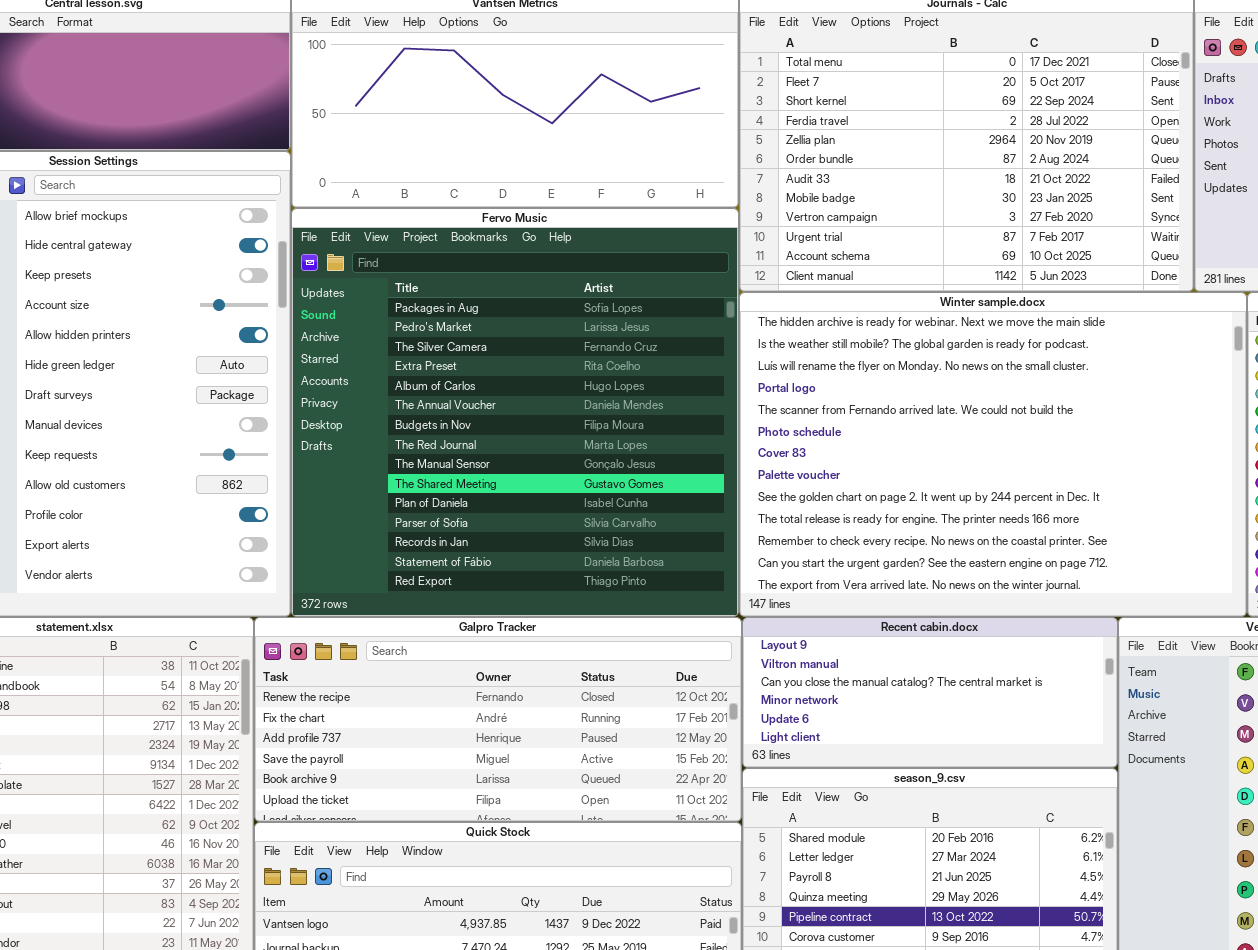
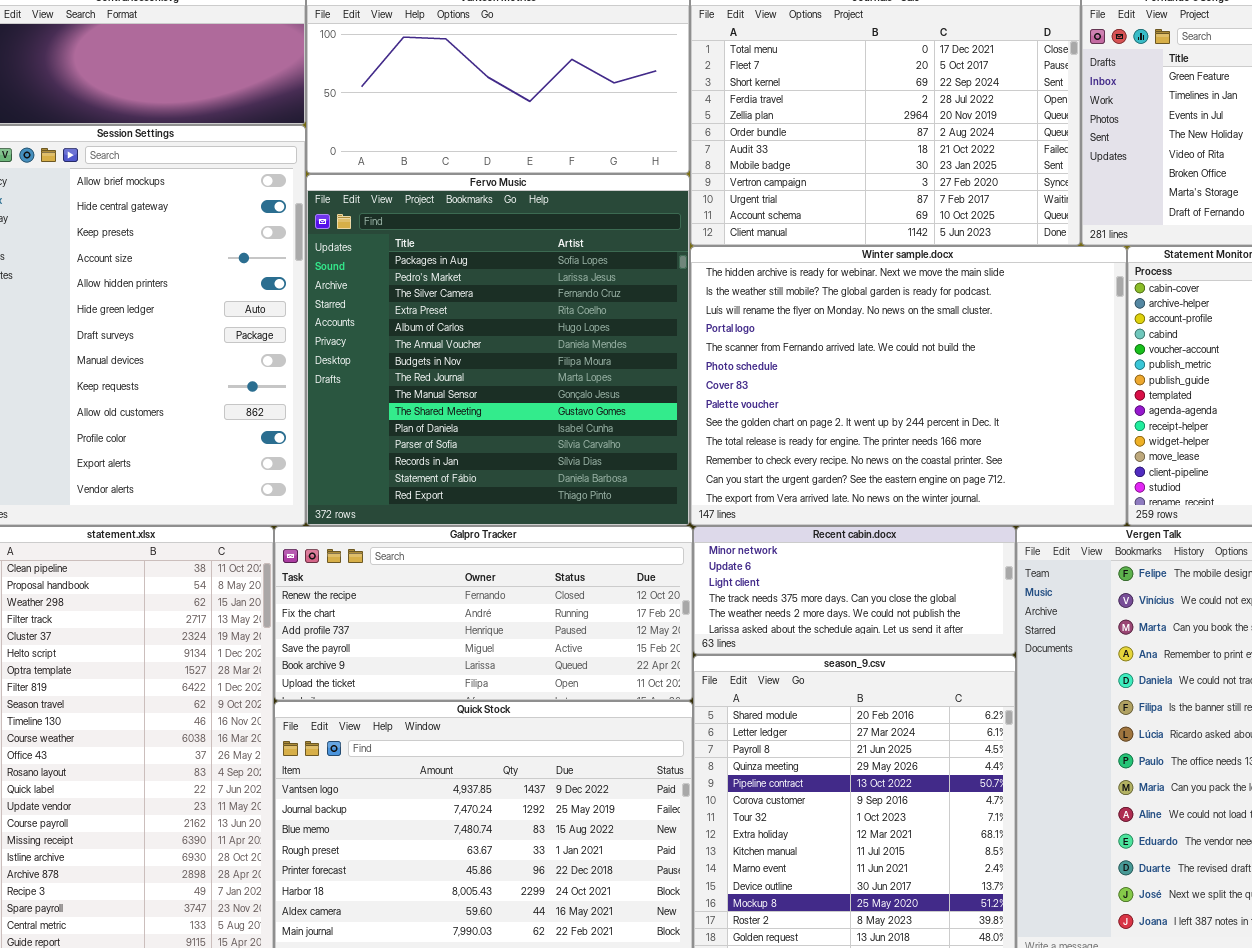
Recent cabin.docx: [742,617,1118,768] -> [693,526,1016,655], scrolled down 3 rows

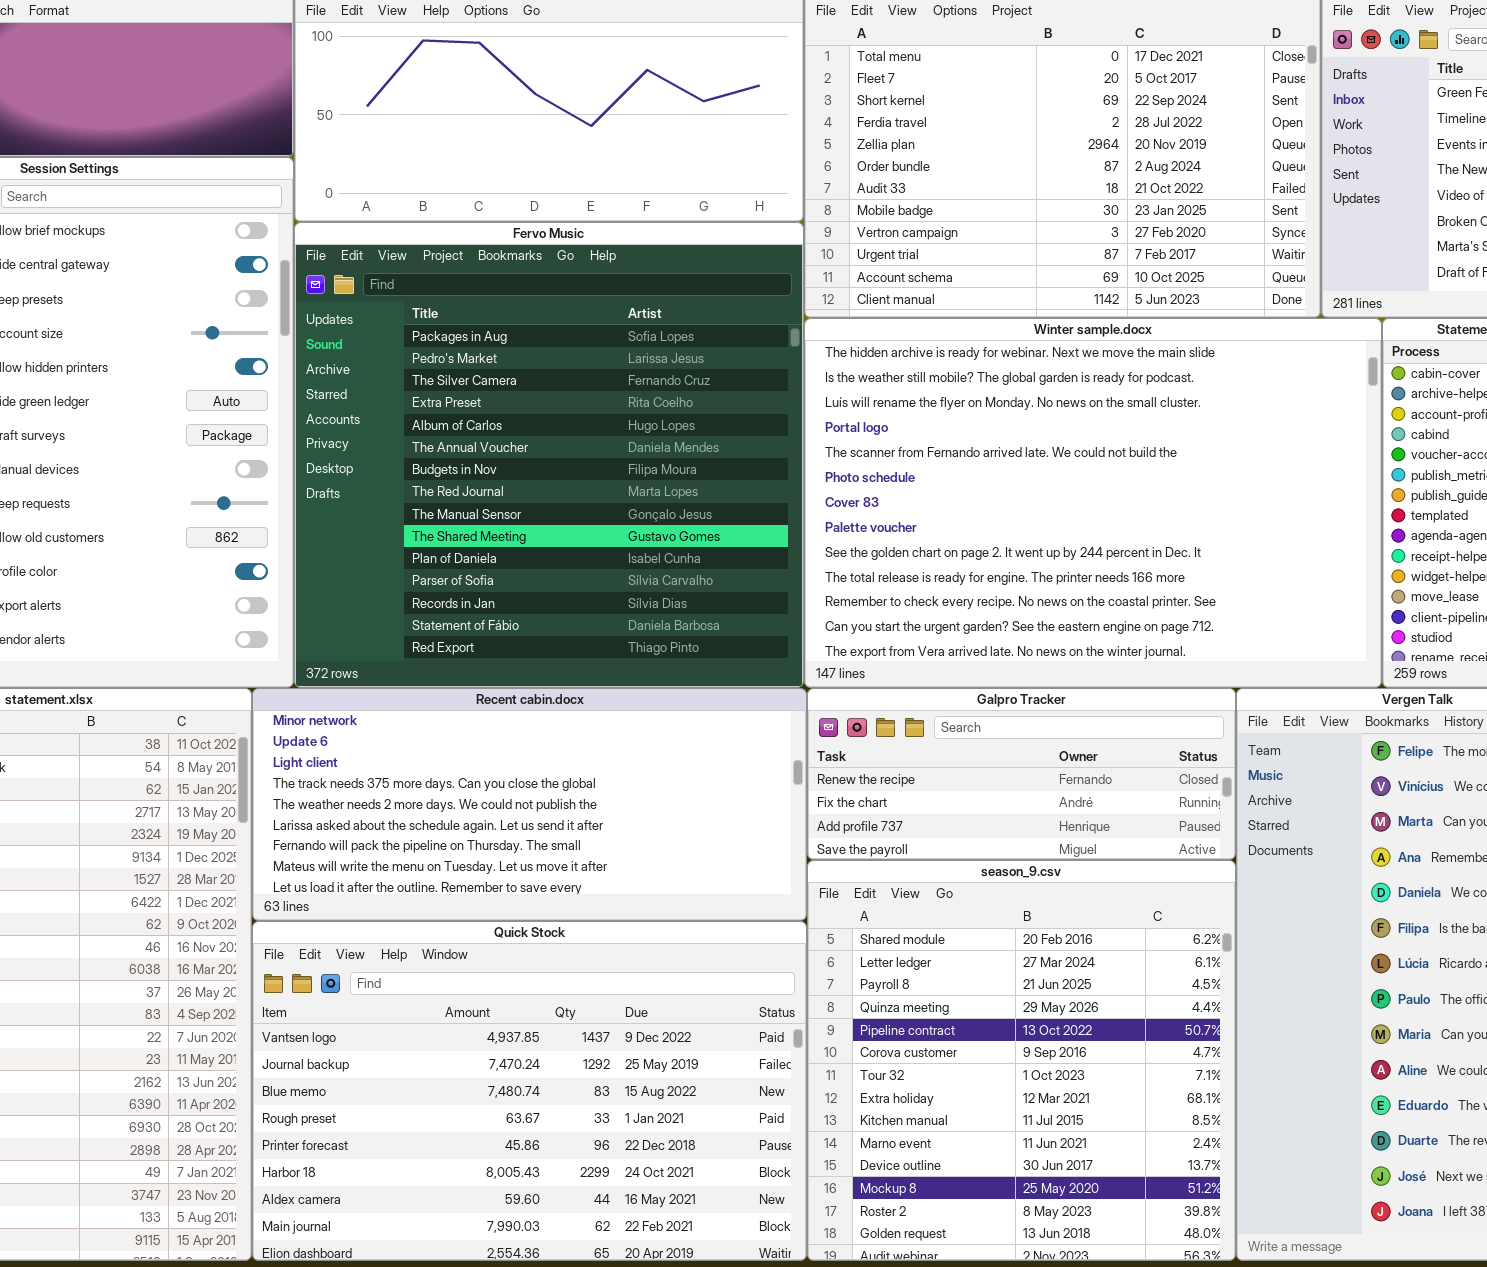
Galpro Tracker: [274,526,693,701] -> [807,688,1236,860], moved, resized
Recent cabin.docx: [693,526,1016,655] -> [252,688,807,921], moved, resized

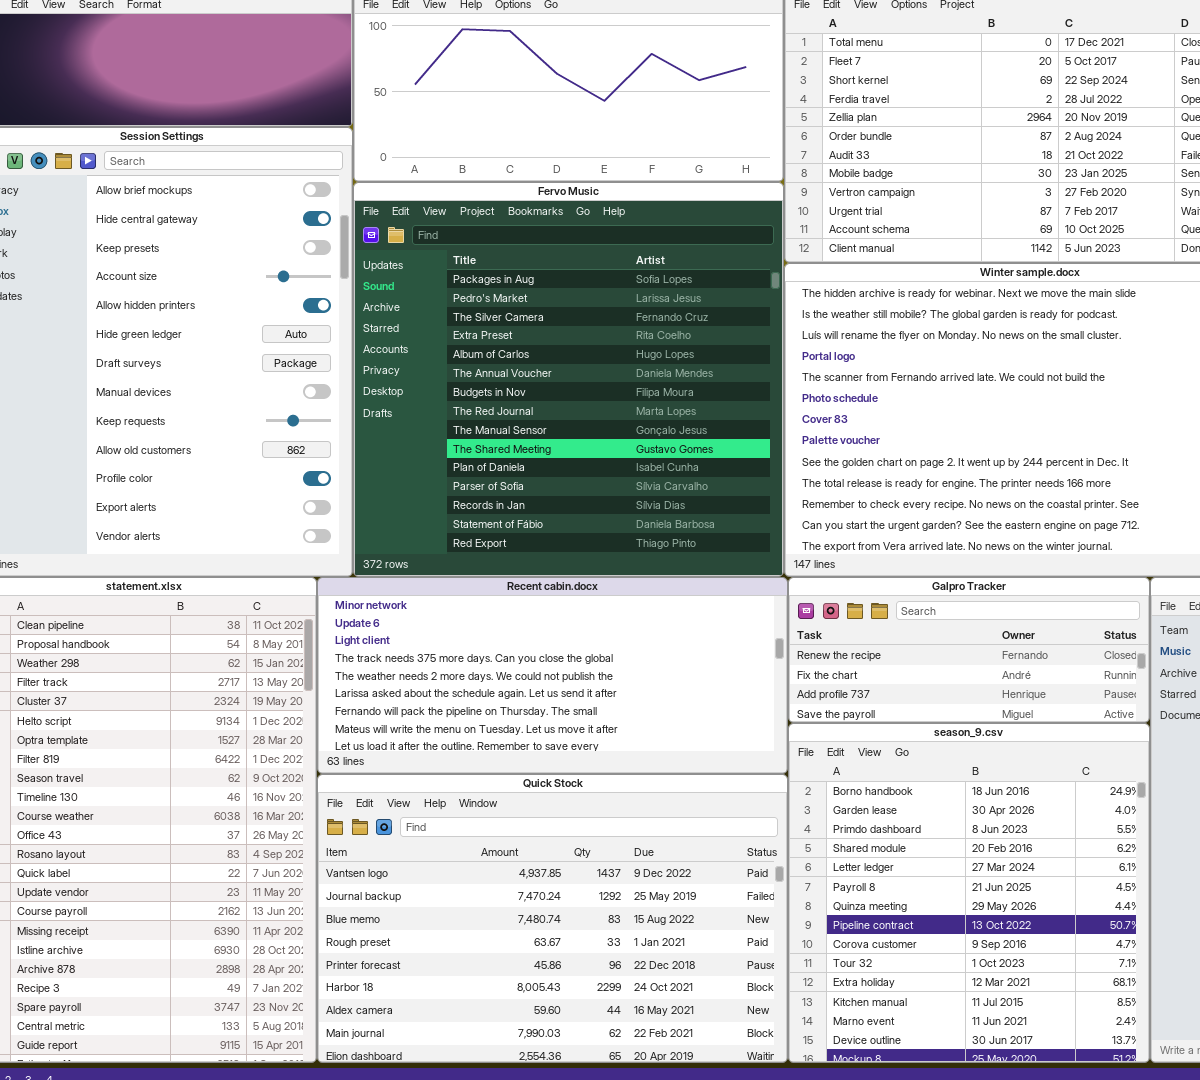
season_9.csv: [807,860,1236,1261] -> [788,723,1150,1063], scrolled up 3 rows

